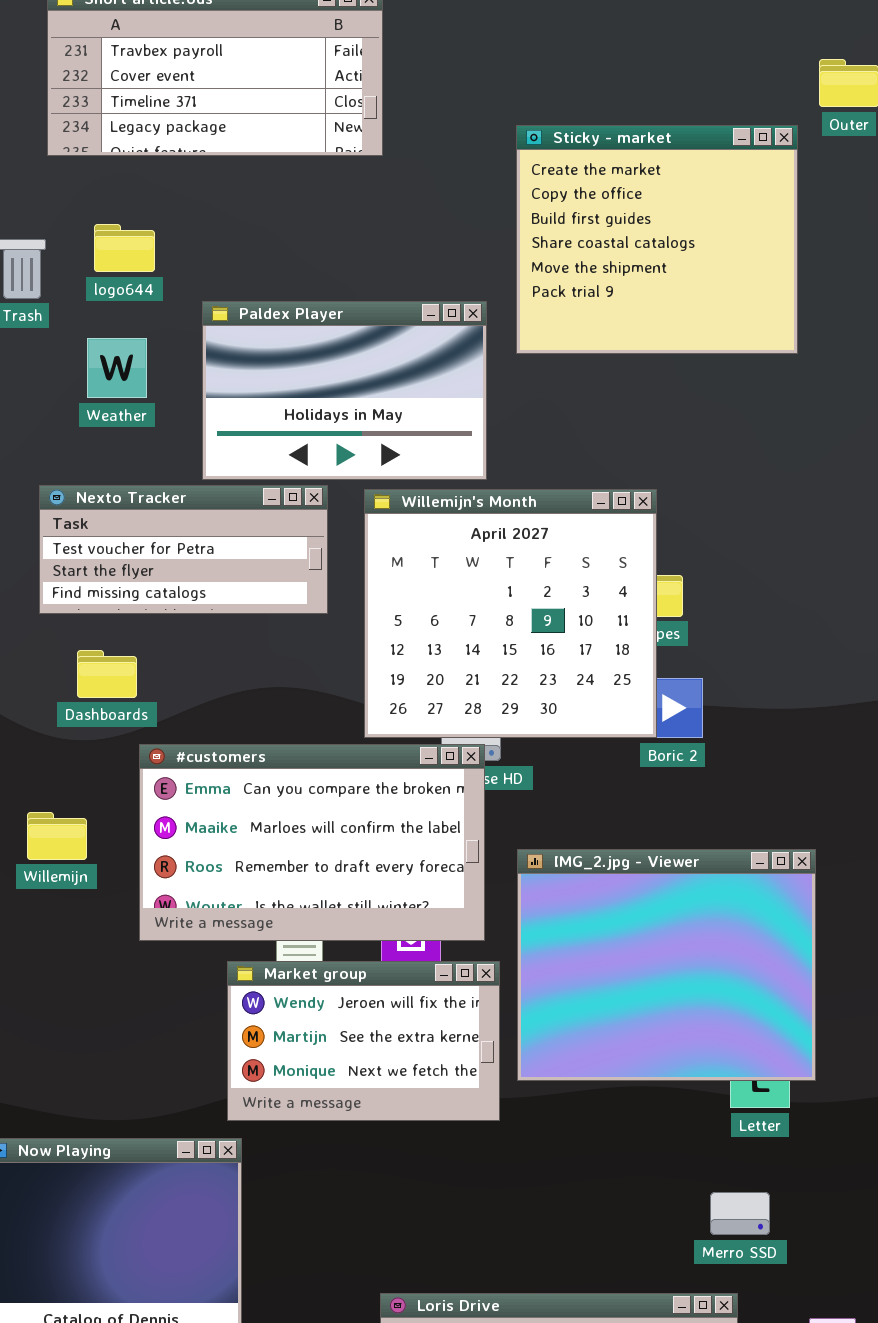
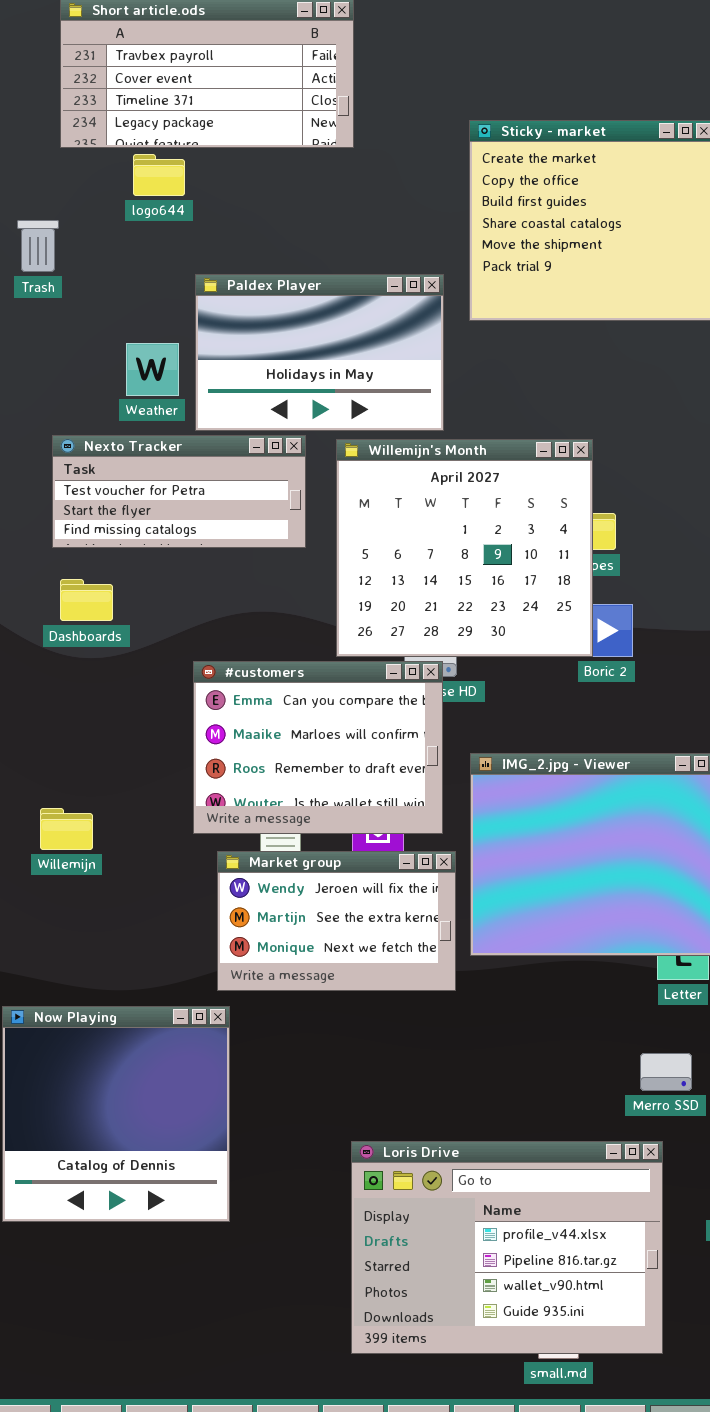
logo644: [94,224,155,272] -> [133,154,185,196], moved
Weather: [87,338,147,398] -> [126,343,179,396], moved
Dashboards: [77,650,137,698] -> [60,579,113,621], moved
#customers: [139,744,485,941] -> [193,661,443,834], resized
Willemijn: [27,812,87,860] -> [40,808,93,850], moved

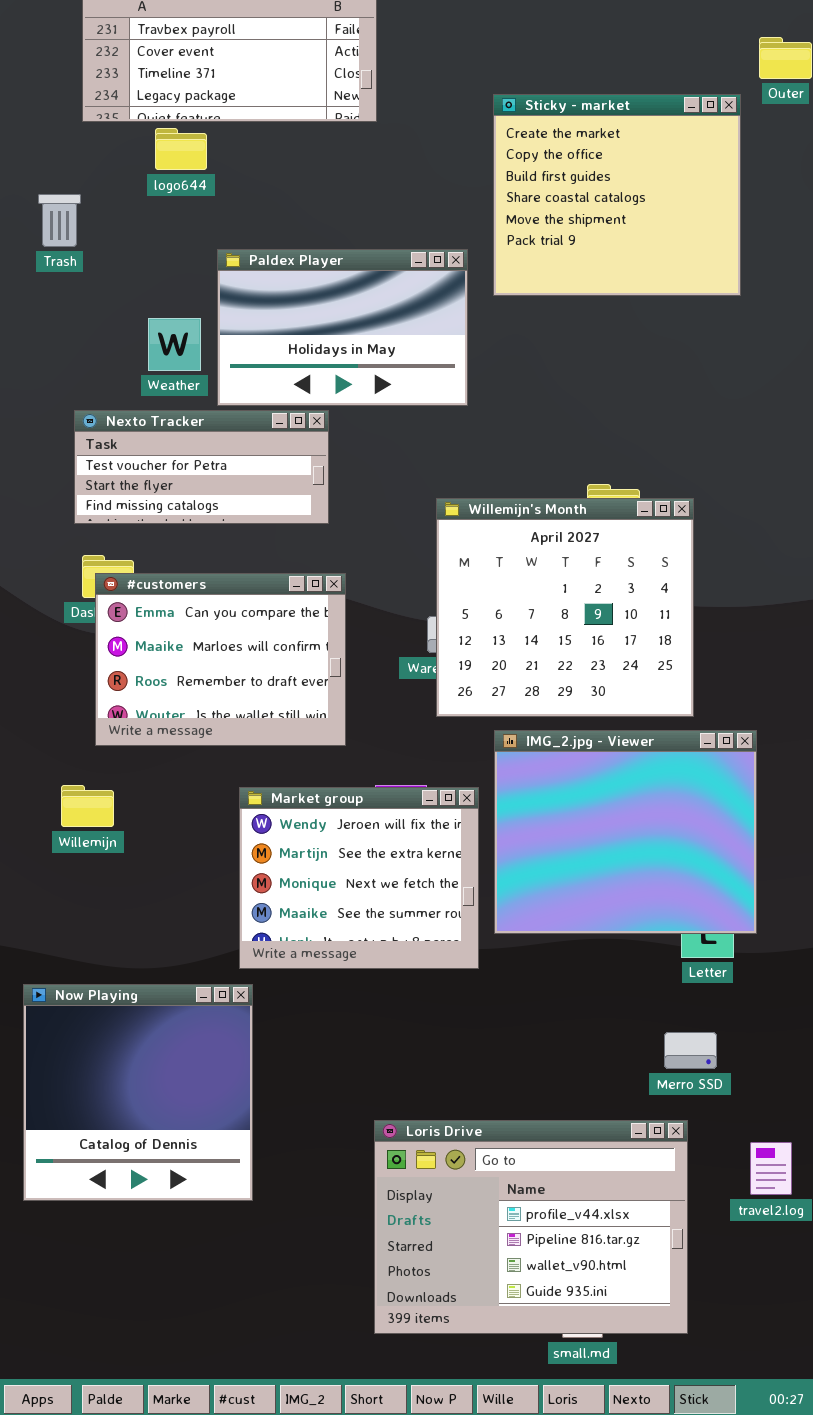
Willemijn's Month: [336,439,593,657] -> [436,498,694,717], moved
#customers: [193,661,443,834] -> [95,573,346,746], moved
Market group: [217,851,456,991] -> [239,787,479,969], resized

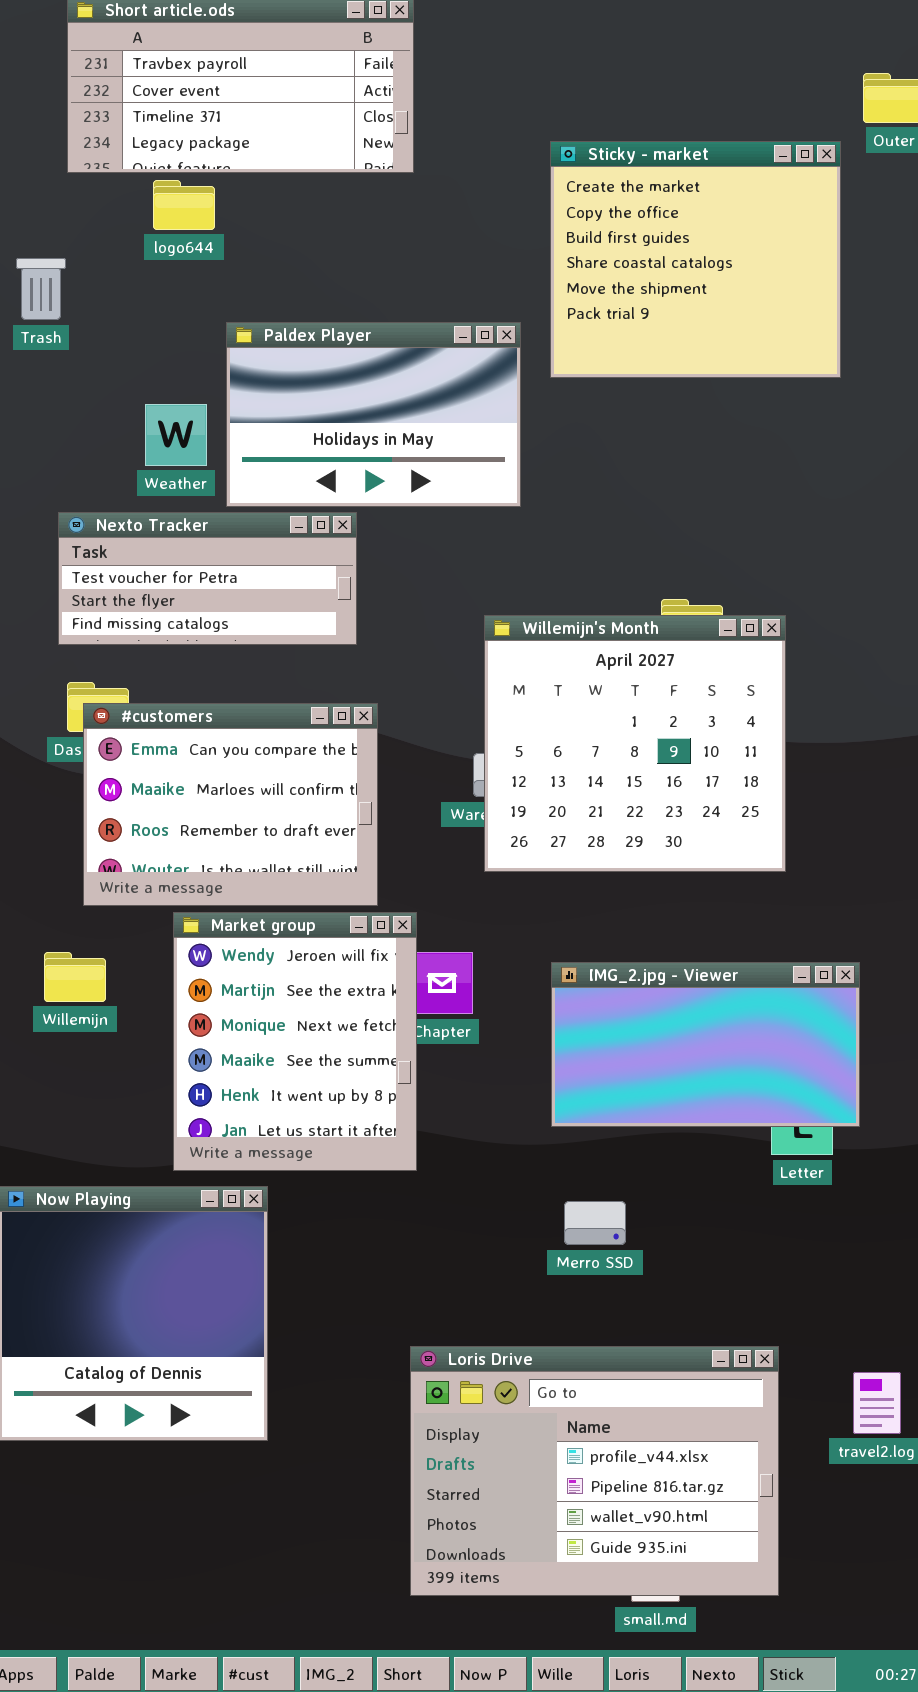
IMG_2.jpg - Viewer: [494,730,757,934] -> [551,962,860,1127], resized
Market group: [239,787,479,969] -> [173,912,417,1171], moved, resized
Merro SSD: [664,1032,717,1069] -> [564,1201,626,1245], moved

